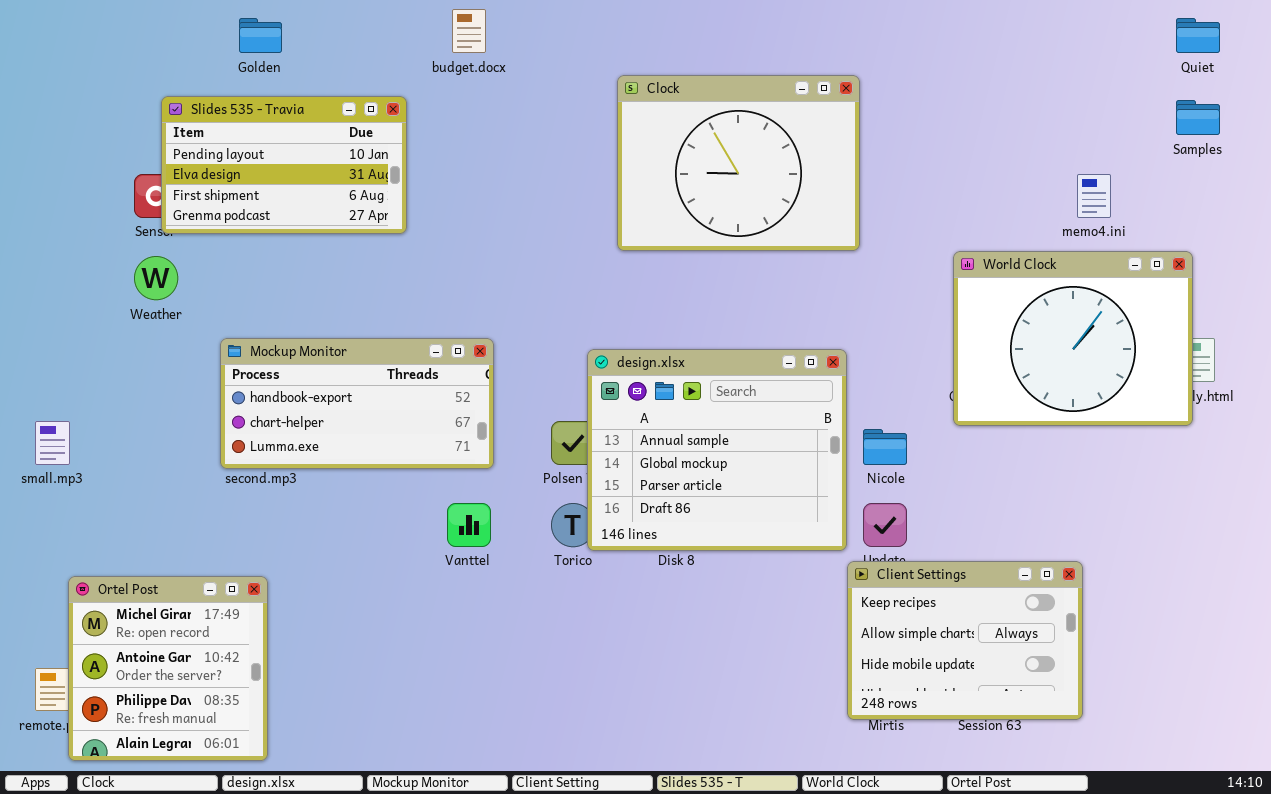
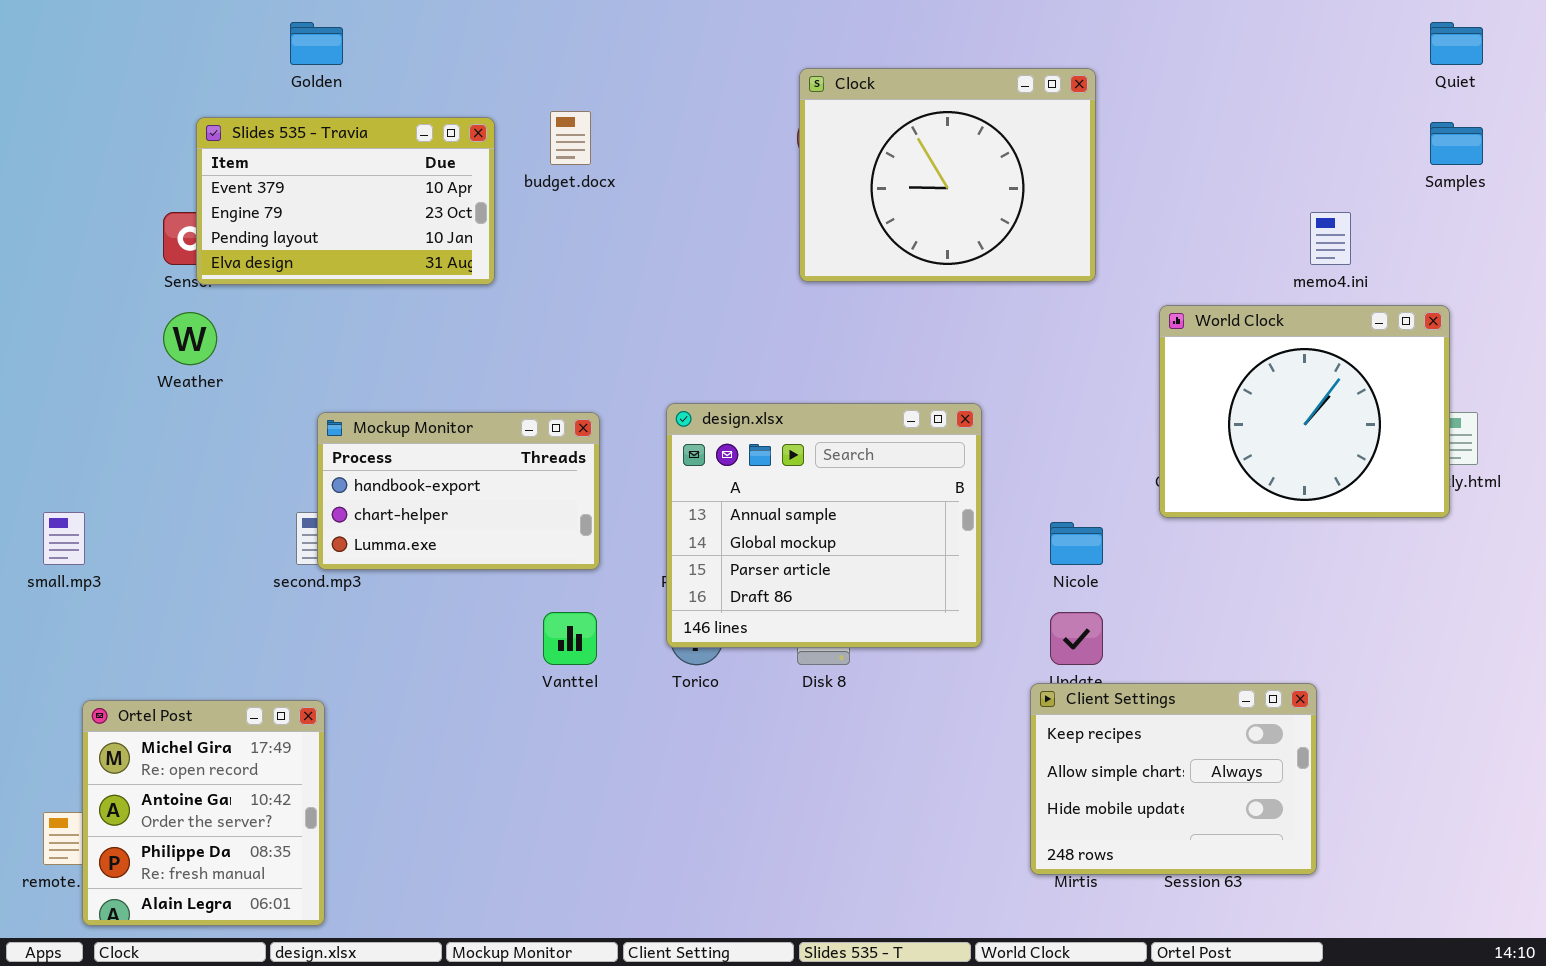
budget.docx: [452,9,486,53] -> [550,111,591,165], moved
Clock: [617,75,860,251] -> [799,68,1096,282], moved
Slides 535 - Travia: [161,96,407,234] -> [196,117,495,285], scrolled up 2 rows
Mockup Monitor: [220,338,494,469] -> [317,412,600,570], resized
design.xlsx: [587,349,847,551] -> [666,403,982,648], moved

